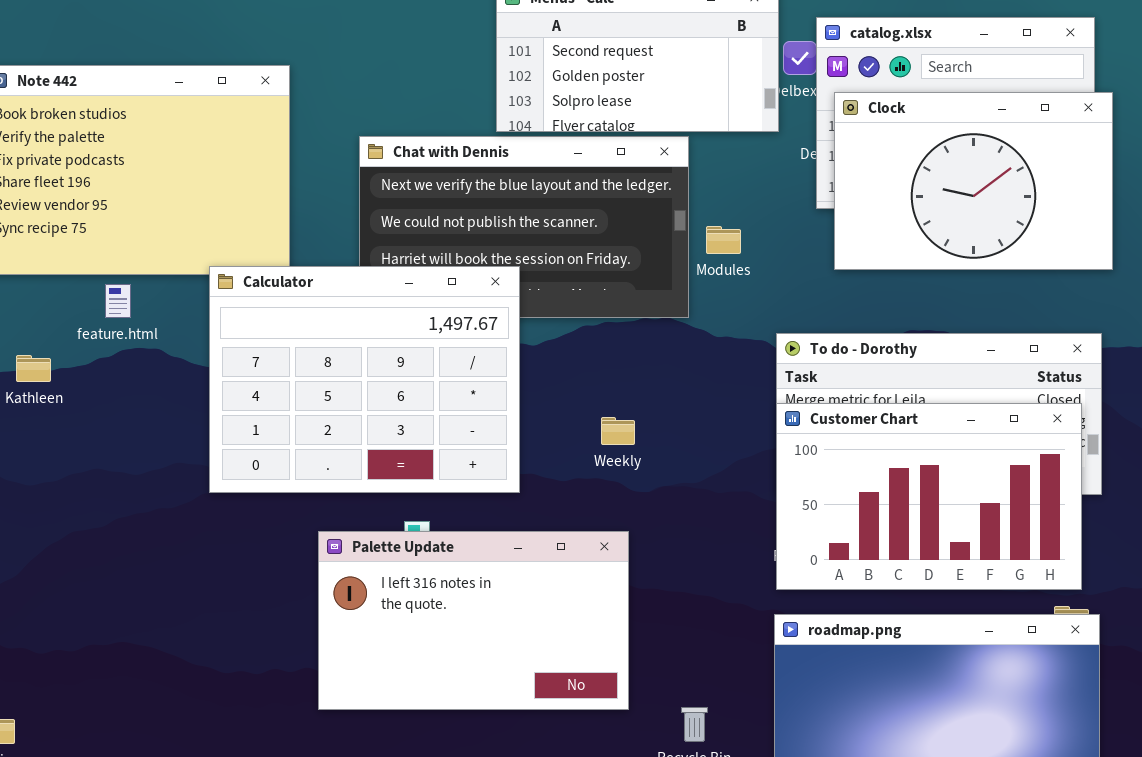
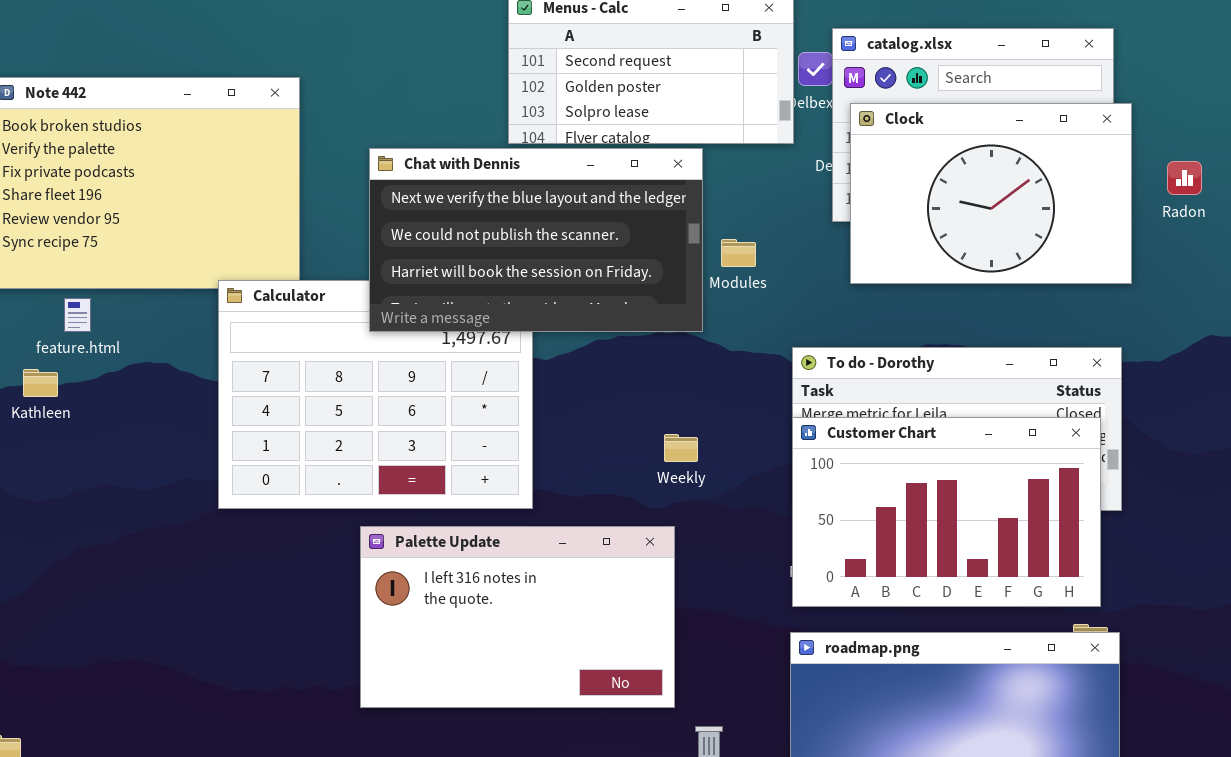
Chat with Dennis: [359,136,689,318] -> [369,148,703,332], raised
feature.html: [105,284,131,318] -> [64,298,91,332], moved
Weekly: [601,417,635,445] -> [664,434,698,462], moved
Palette Update: [318,531,629,710] -> [360,526,675,708], moved

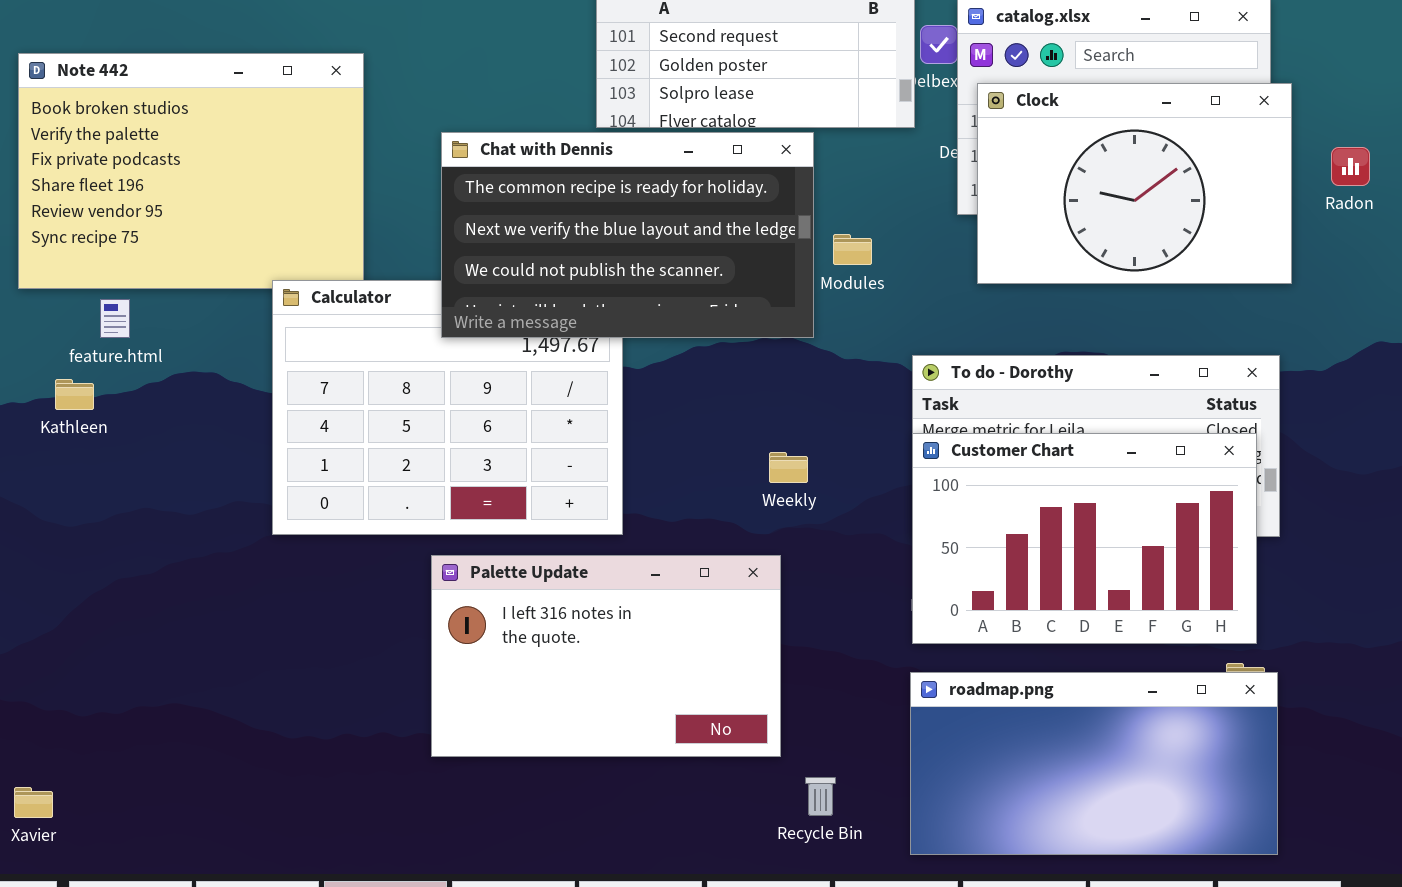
Chat with Dennis: [369,148,703,332] -> [441,132,814,338], scrolled up 1 row

